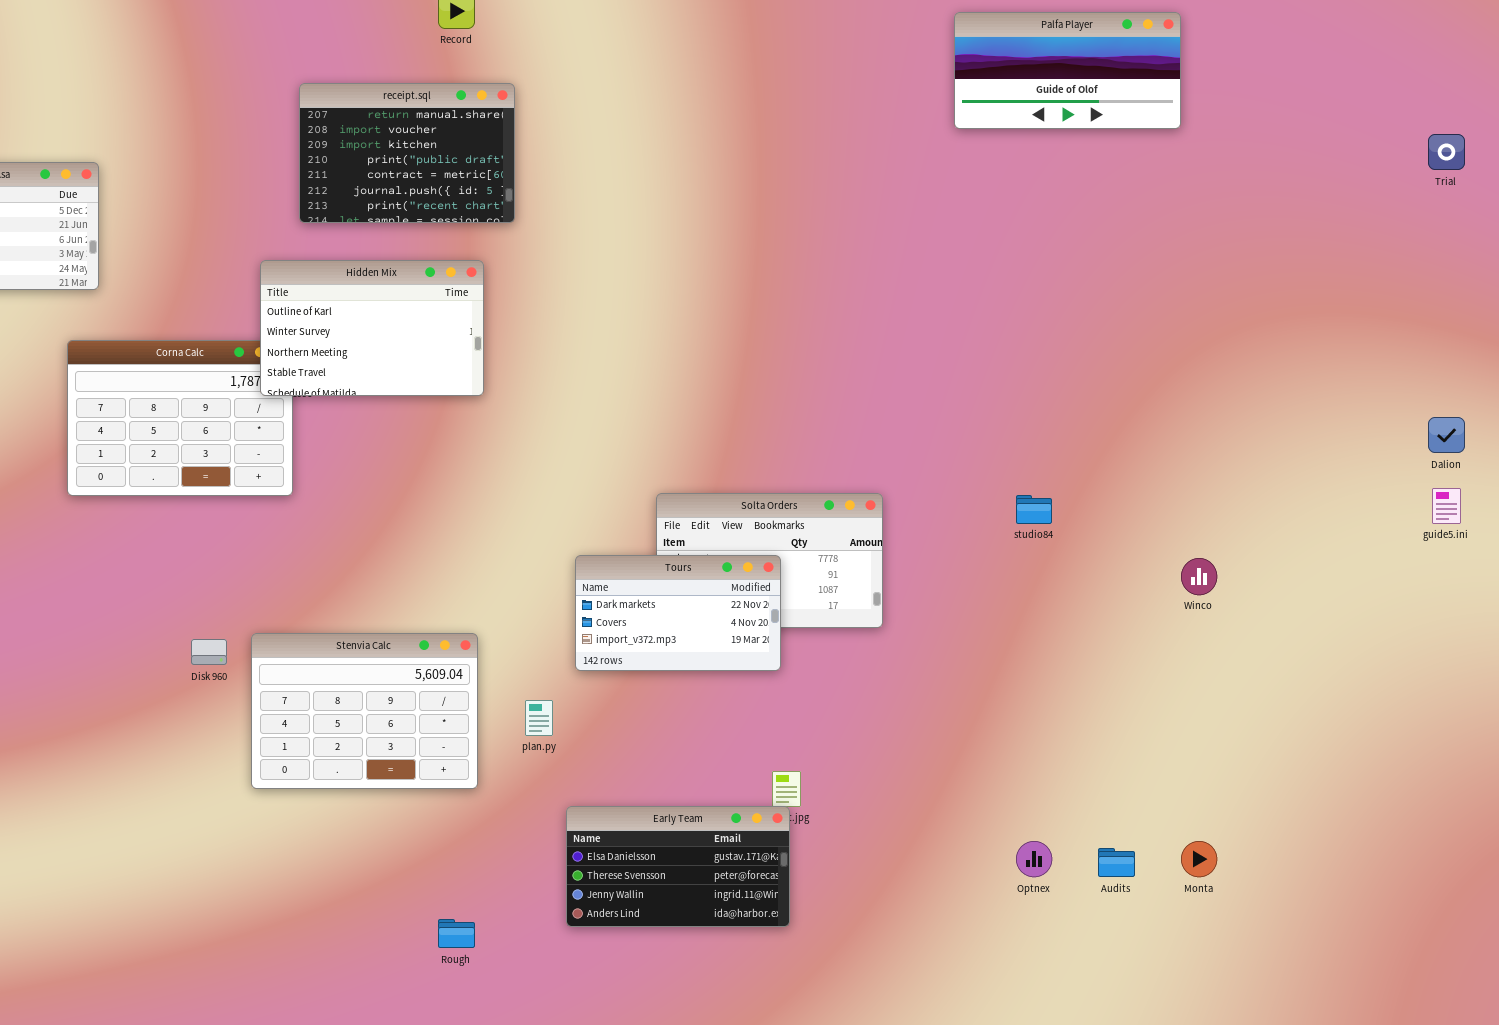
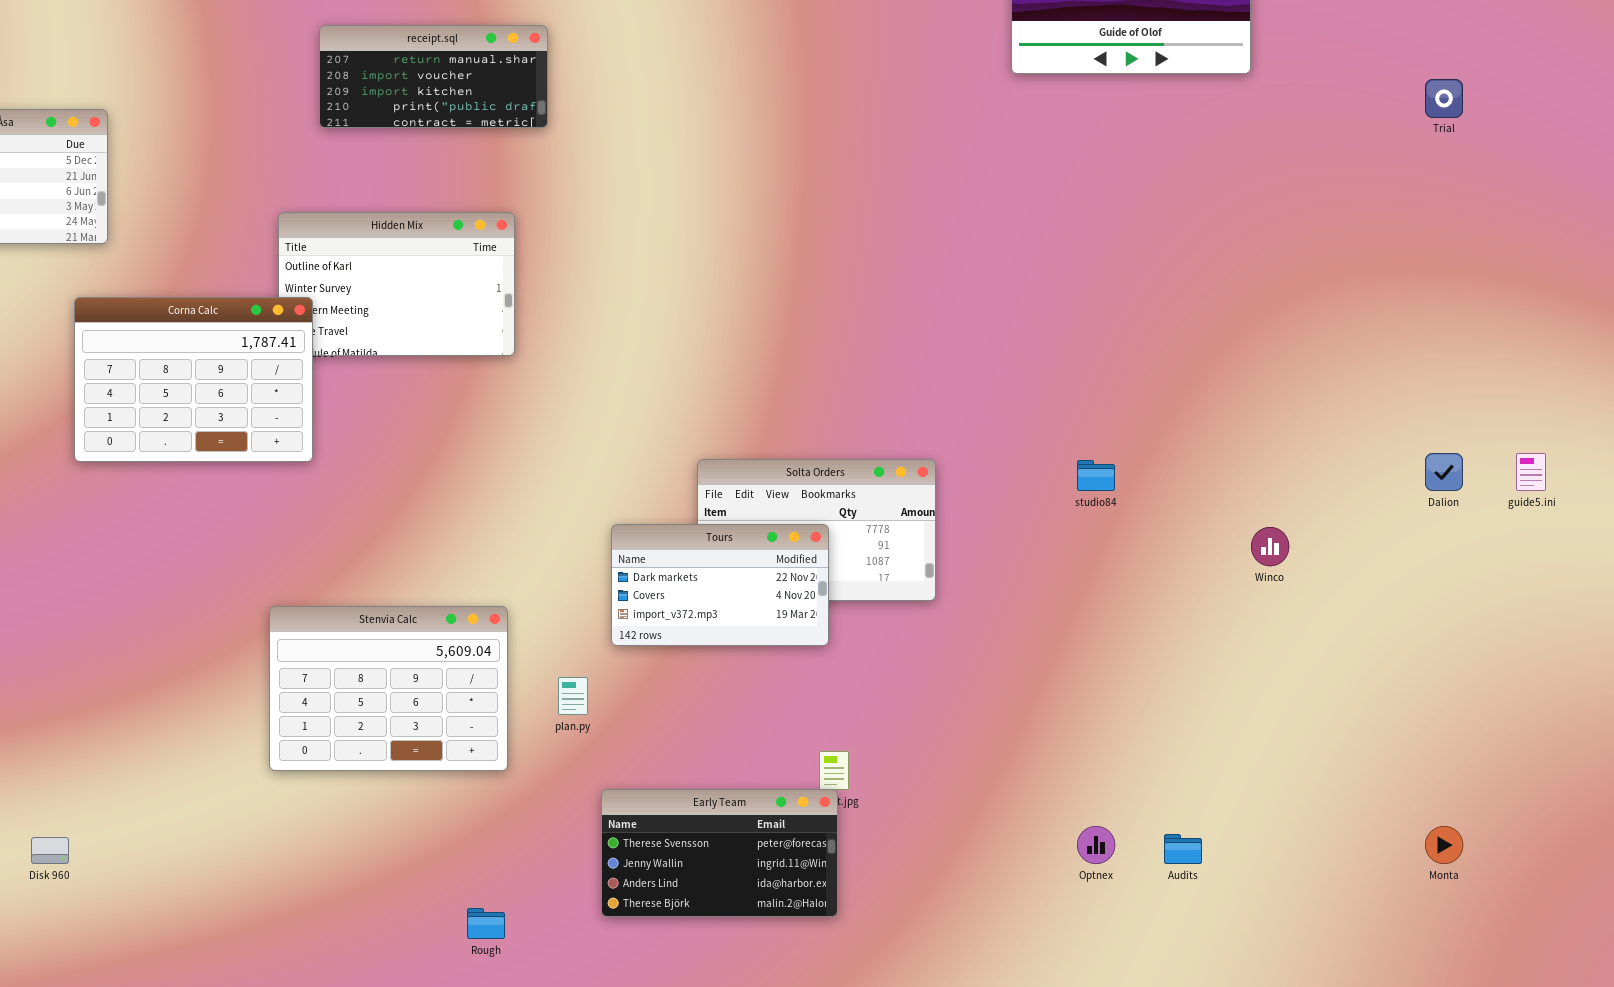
receipt.sql: [299,83,515,223] -> [319,25,548,128], resized
Trial: [1428,134,1465,170] -> [1425,79,1463,118], moved
Corna Calc: [67,340,293,496] -> [74,297,313,462], raised
Dalion: [1428,417,1465,453] -> [1425,453,1463,491], moved
Disk 960: [191,639,227,665] -> [31,837,69,864], moved
Early Team: [566,806,790,927] -> [601,789,838,917], scrolled down 1 row
Monta: [1181,841,1217,877] -> [1425,826,1463,864], moved

